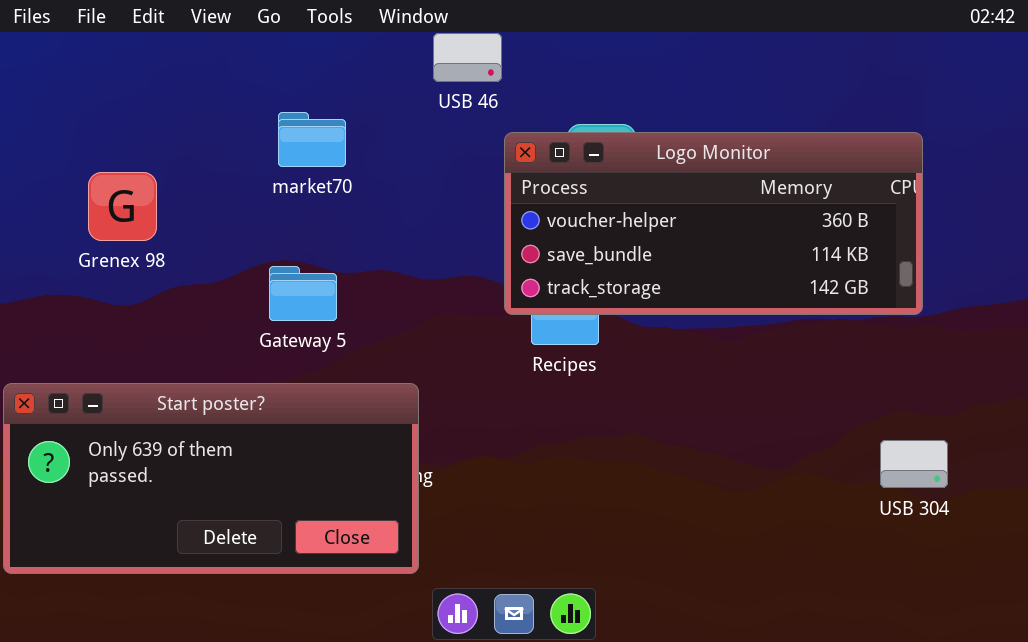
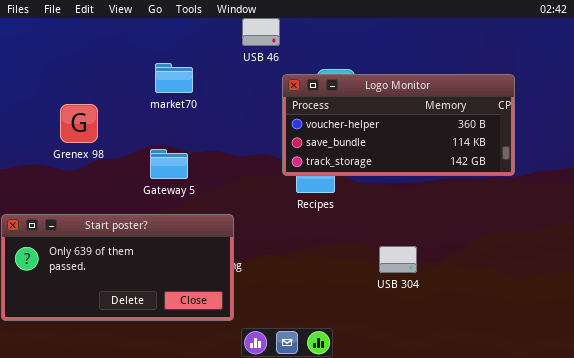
Grenex 98: [88,172,157,241] -> [60,104,98,143], moved
USB 304: [880,440,948,488] -> [379,246,417,273], moved

